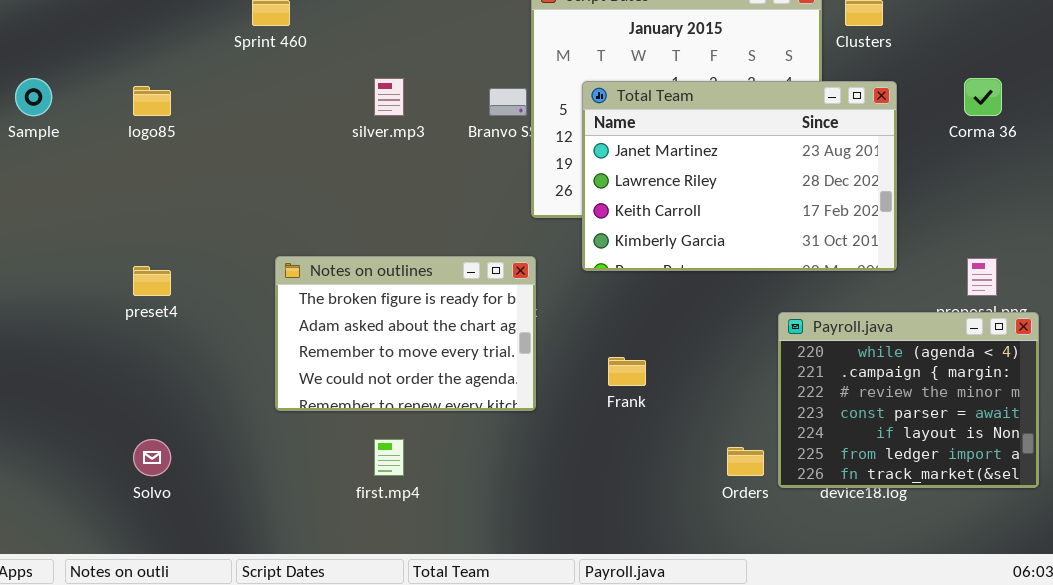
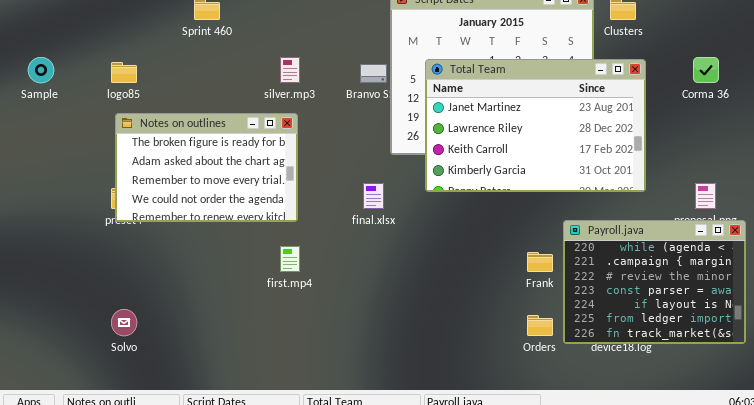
Notes on outlines: [275,256,536,411] -> [115,113,298,222], moved
Frank: [608,357,646,386] -> [527,252,553,272], moved
first.mp4: [374,439,404,476] -> [280,246,300,272], moved

